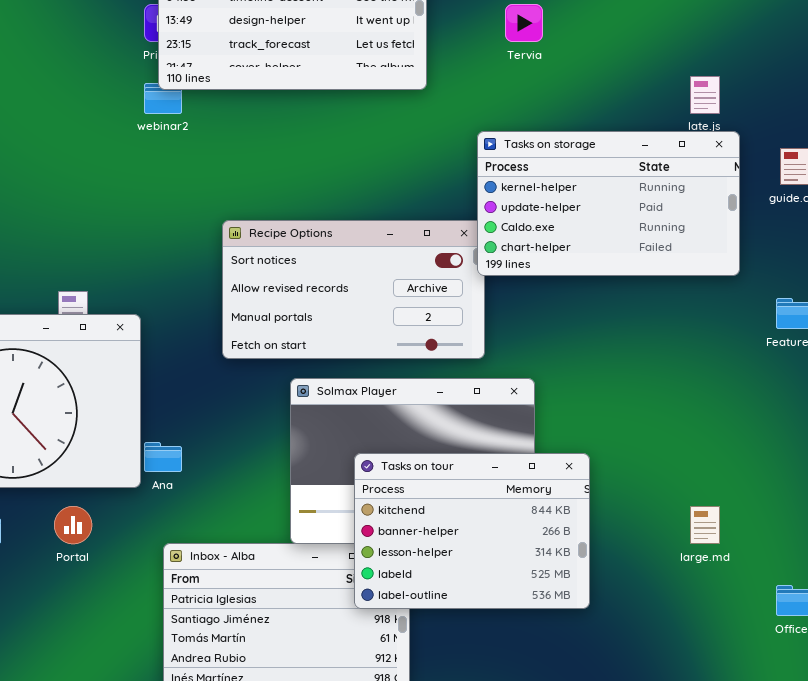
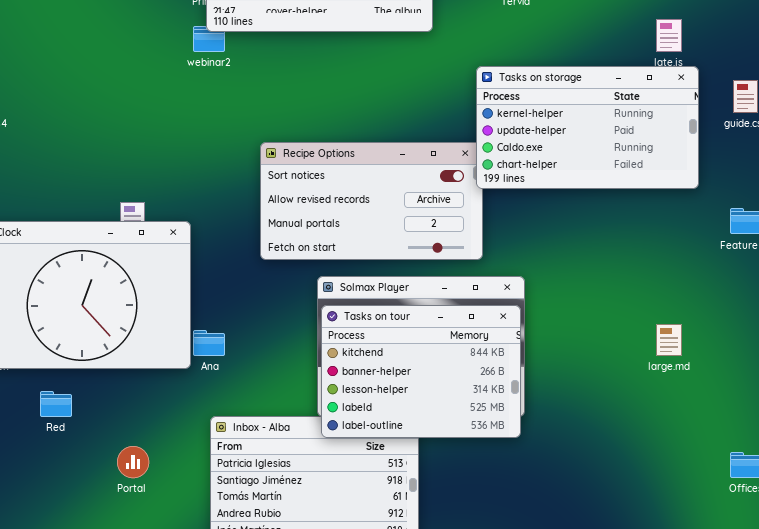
Tasks on tour: [354,453,590,609] -> [321,305,521,438], moved
Portal: [54,506,92,544] -> [117,446,149,478], moved
large.md: [690,506,720,544] -> [656,324,682,356], moved

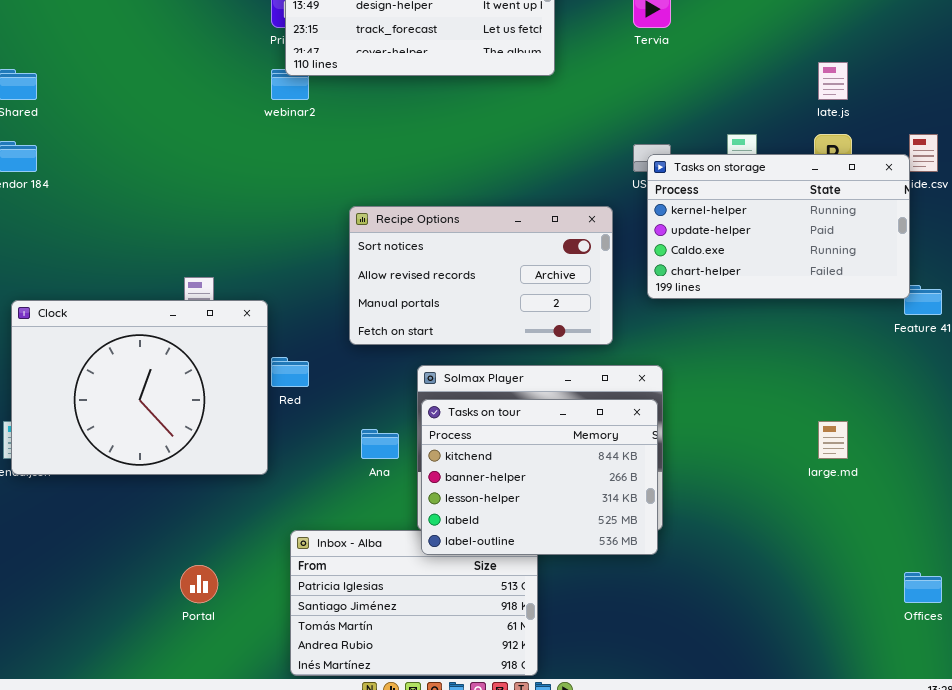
Tasks on storage: [476,66,699,189] -> [647,154,910,299], moved
Ana: [193,330,225,356] -> [361,429,399,459], moved
Red: [40,391,72,417] -> [271,357,309,387], moved

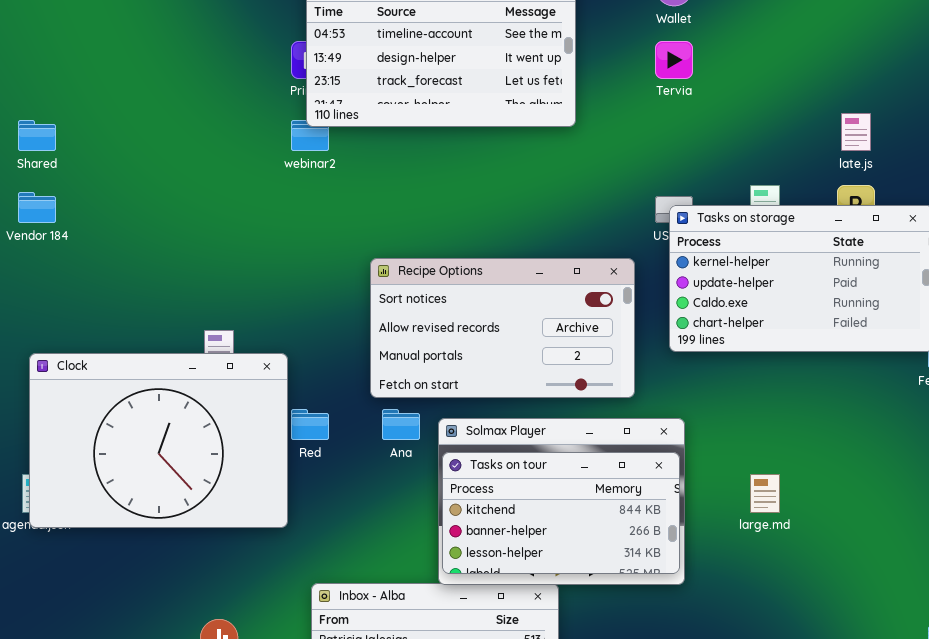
Tasks on tour: [421,399,658,555] -> [442,452,680,574], resized
large.md: [818,421,848,459] -> [750,474,780,513], moved
Ana: [361,429,399,459] -> [382,409,420,440], moved

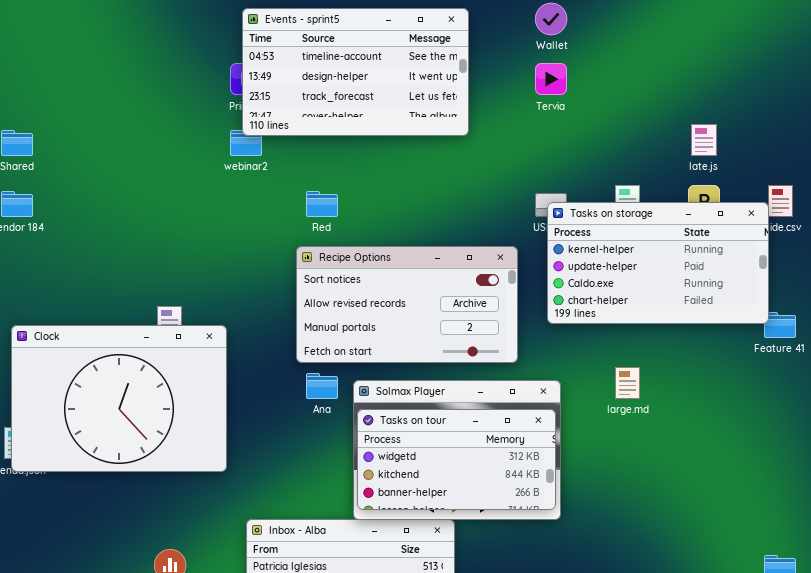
Red: [291,409,329,440] -> [306,191,338,217], moved
Tasks on tour: [442,452,680,574] -> [357,409,556,510], scrolled up 1 row
large.md: [750,474,780,513] -> [615,367,640,399], moved

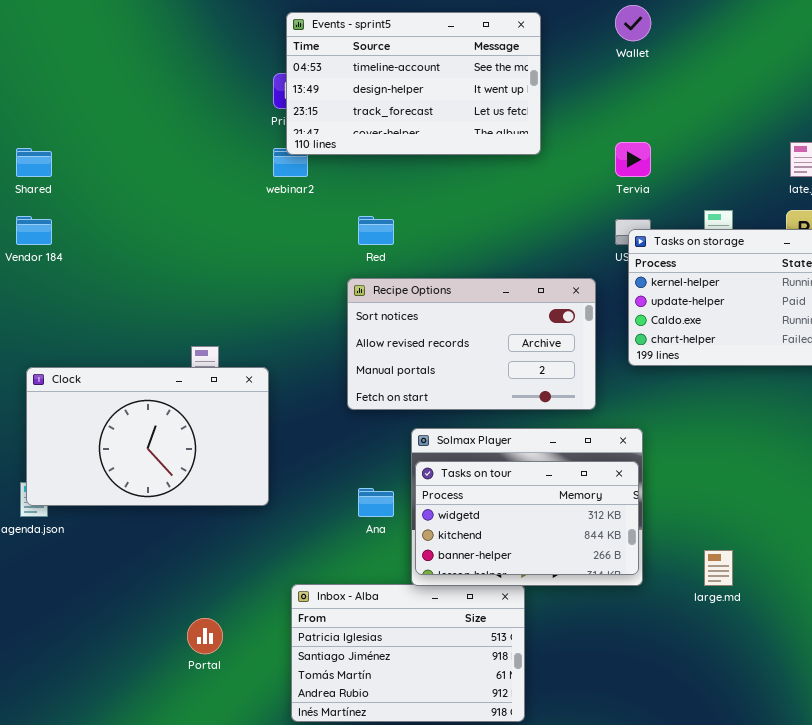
Tervia: [535,63,567,95] -> [615,142,651,177], moved
Clock: [11,325,227,472] -> [26,367,269,506], resized
large.md: [615,367,640,399] -> [704,550,733,586], moved
Ana: [306,373,338,399] -> [358,488,394,517], moved

